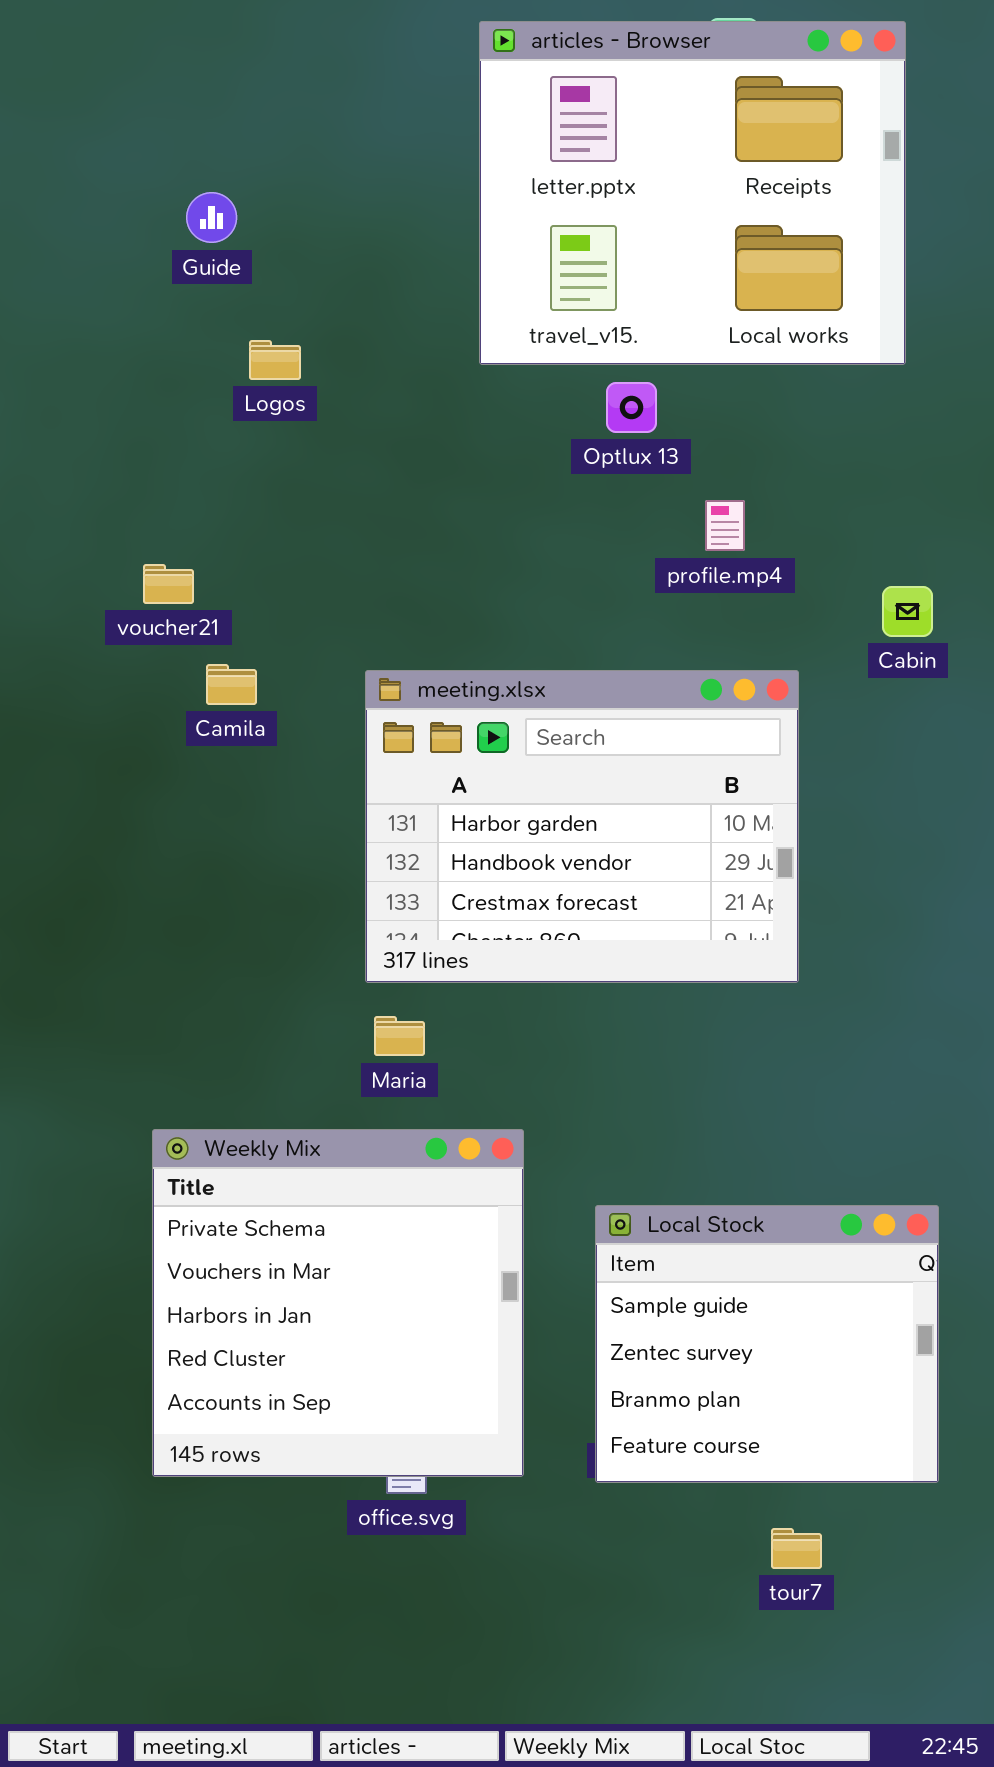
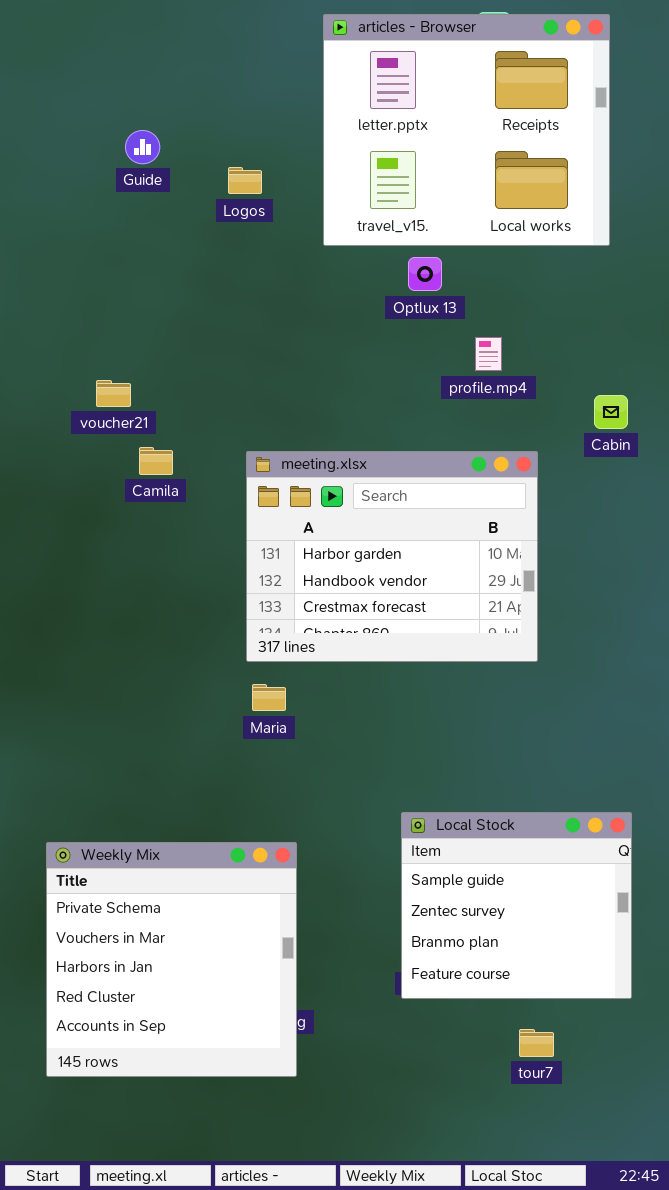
Logos: [249,340,301,380] -> [228,167,262,194], moved
Weekly Mix: [152,1129,524,1477] -> [46,842,297,1077], moved

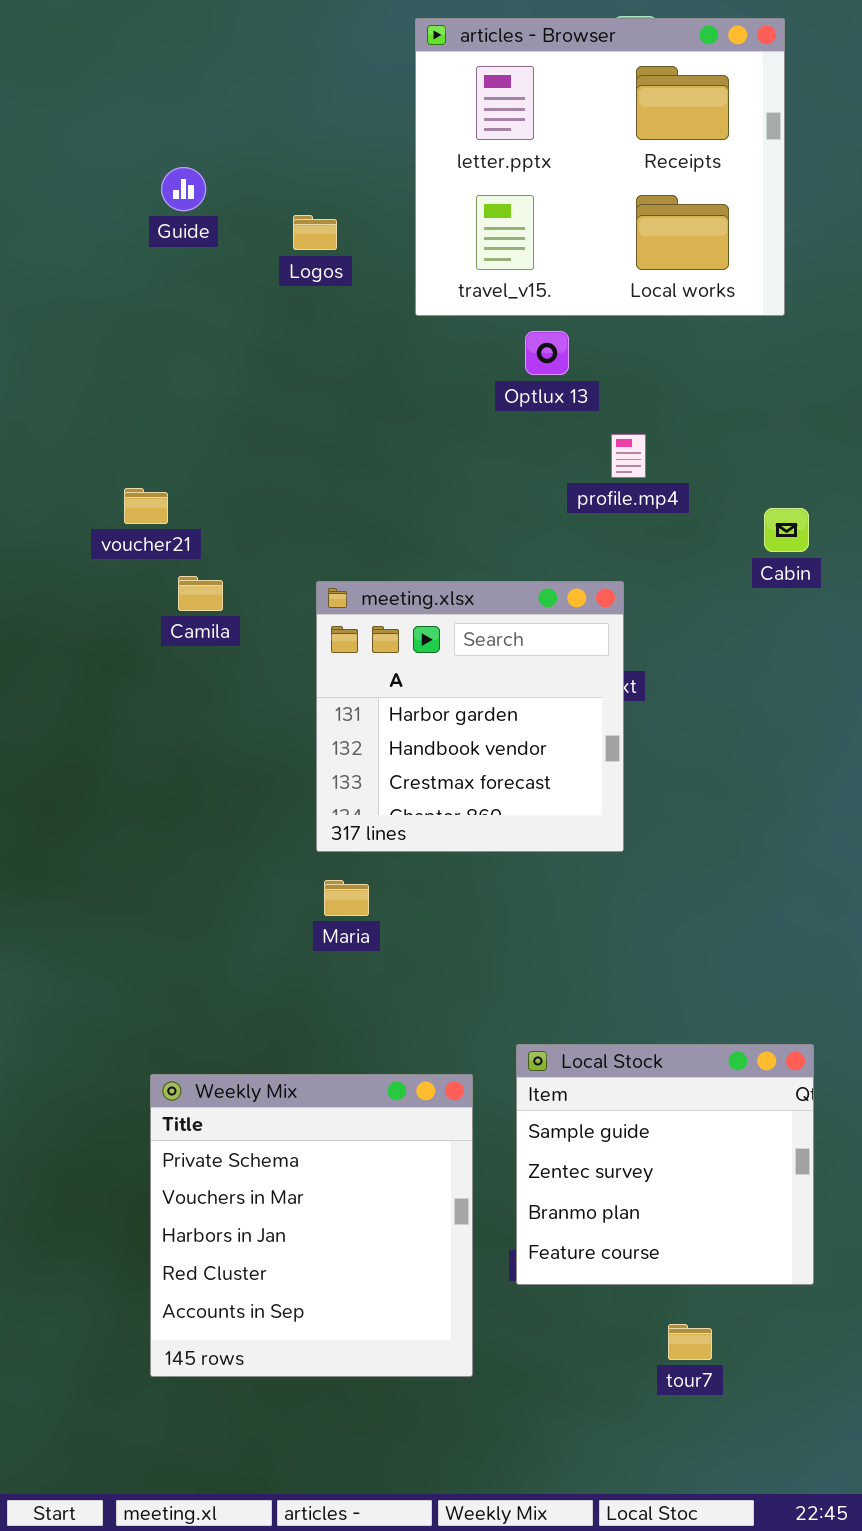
meeting.xlsx: [246,451,538,662] -> [316,581,624,852], resized
Weekly Mix: [46,842,297,1077] -> [150,1074,473,1377], moved

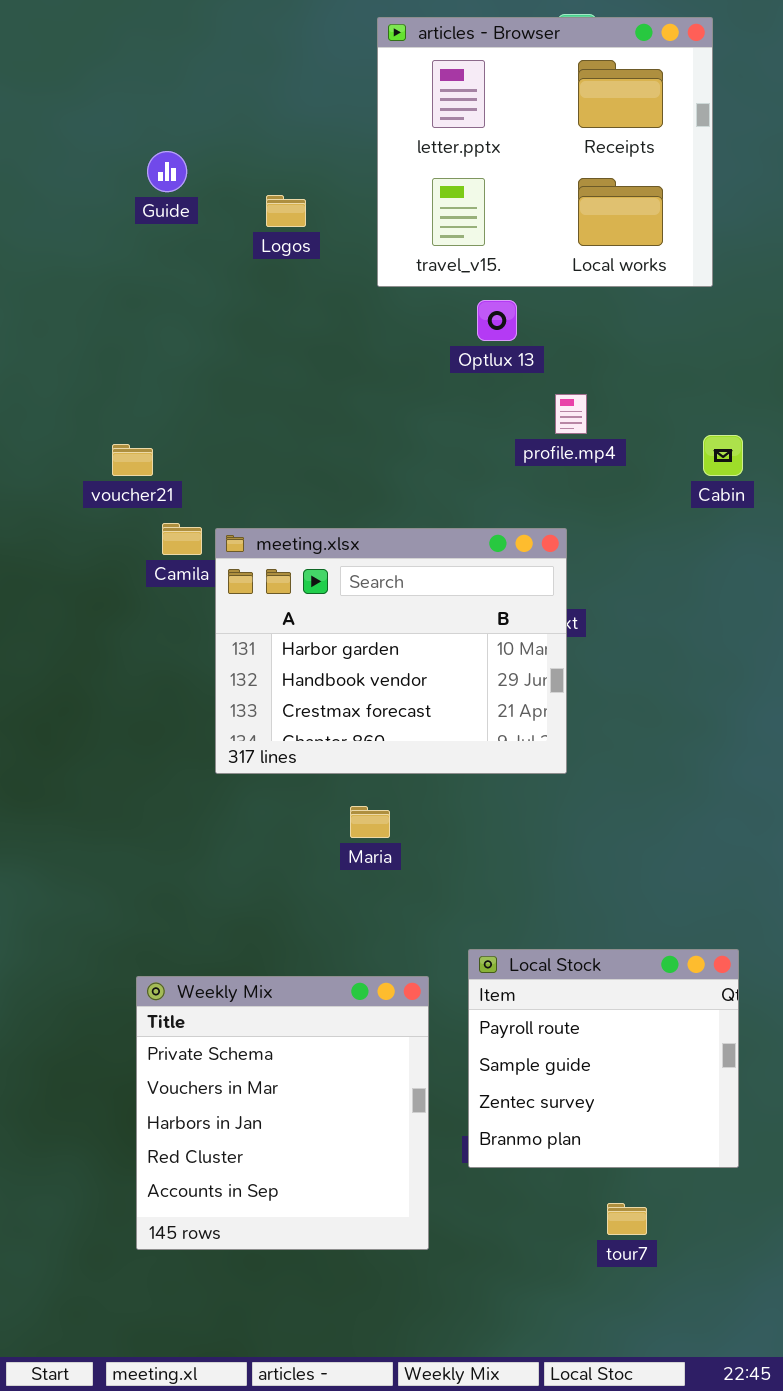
Cabin: [764,508,809,552] -> [703,435,743,476], moved
meeting.xlsx: [316,581,624,852] -> [215,528,567,774], resized
Maria: [324,880,369,916] -> [350,806,390,838], moved
Local Stock: [516,1044,814,1285] -> [468,949,739,1168], scrolled up 1 row

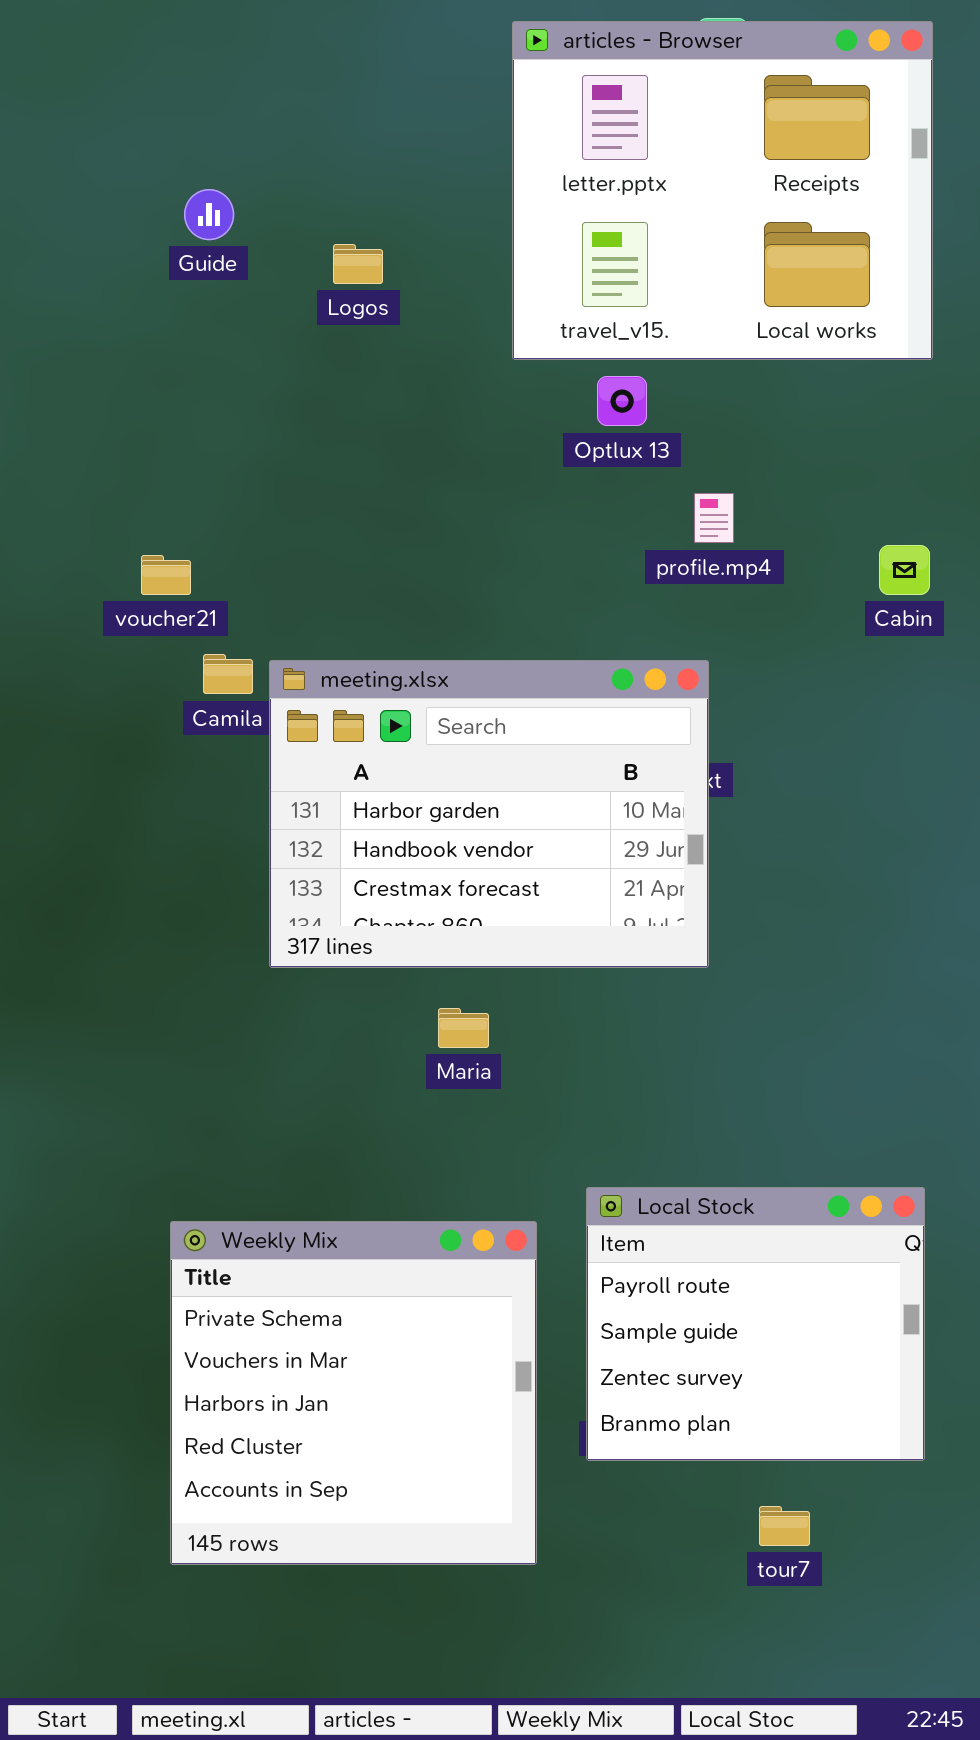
articles - Browser: [377,17,713,287] -> [512,21,933,360], moved

